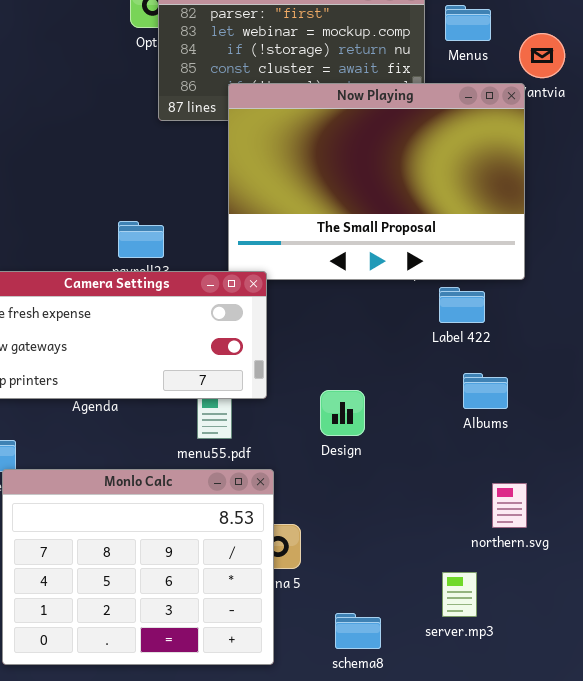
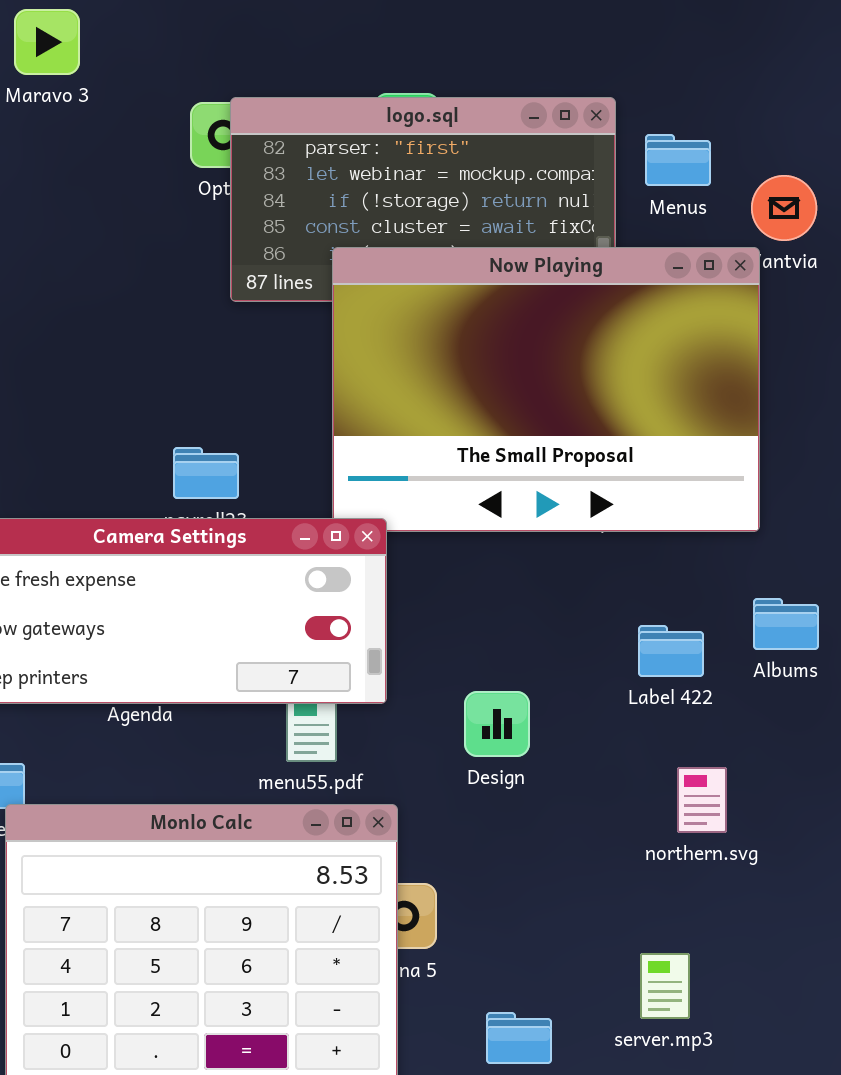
Label 422: [439,287,485,323] -> [638,625,704,677], moved
Albums: [463,373,508,409] -> [753,598,819,650], moved
northern.svg: [492,483,527,528] -> [677,767,727,833], moved

